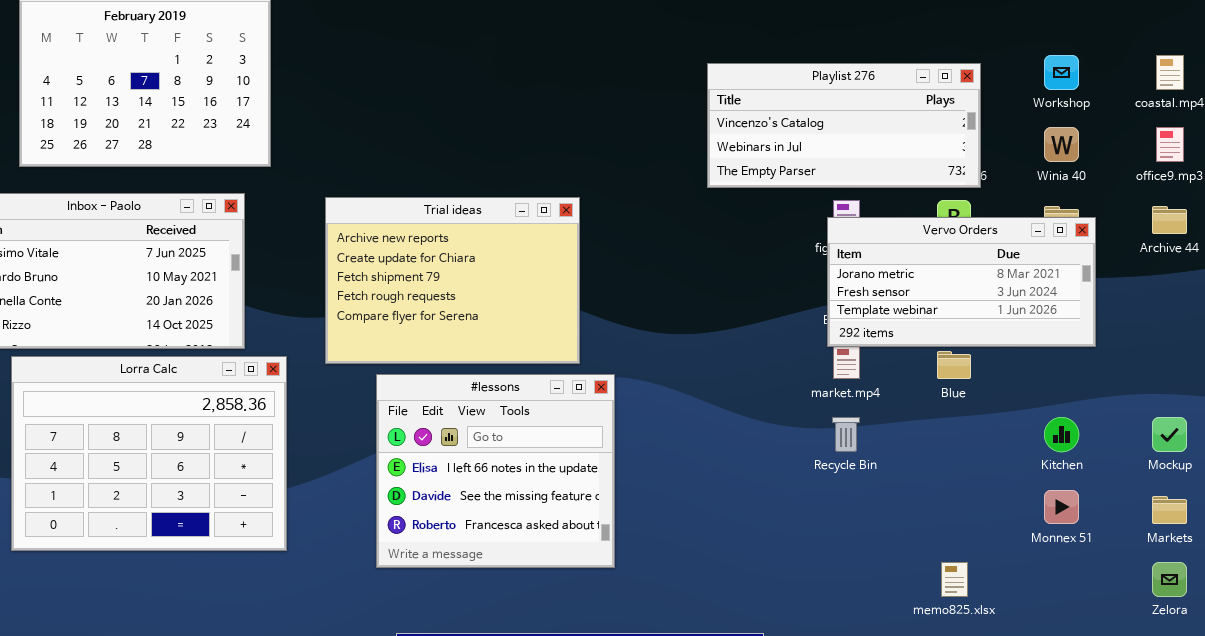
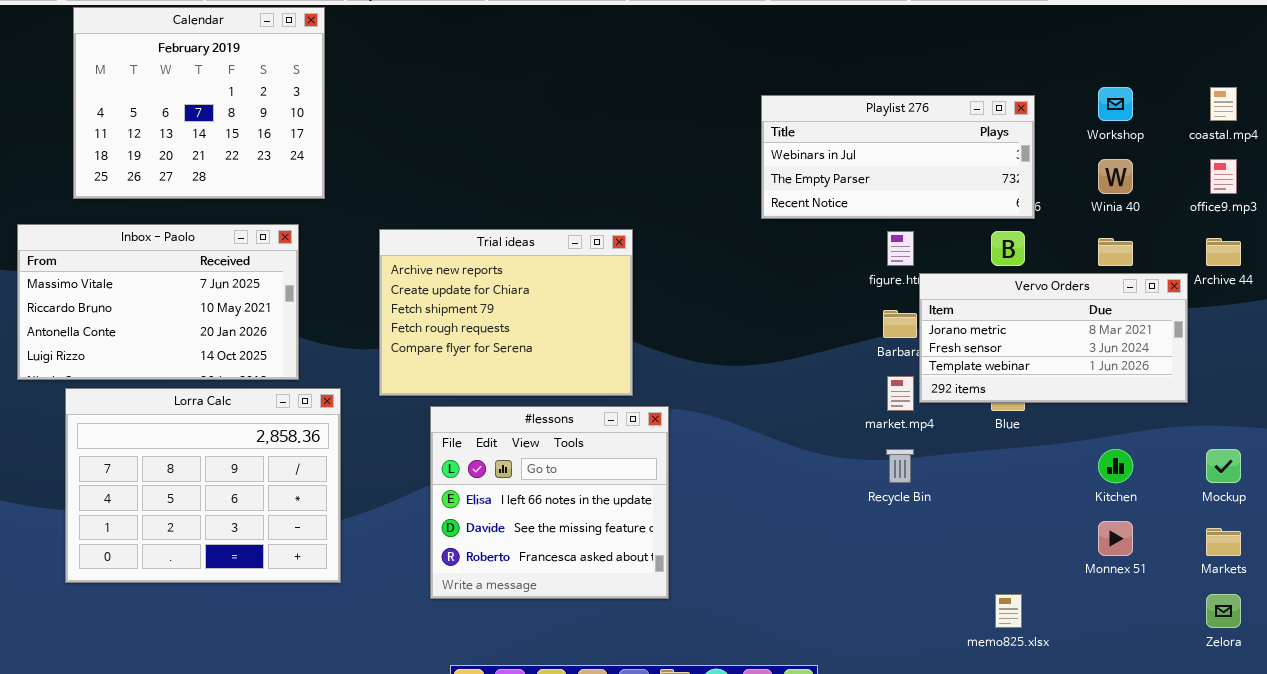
Playlist 276: [707,63,981,188] -> [761,95,1035,219], scrolled down 1 row
Vervo Orders: [827,217,1096,347] -> [919,273,1188,403], moved

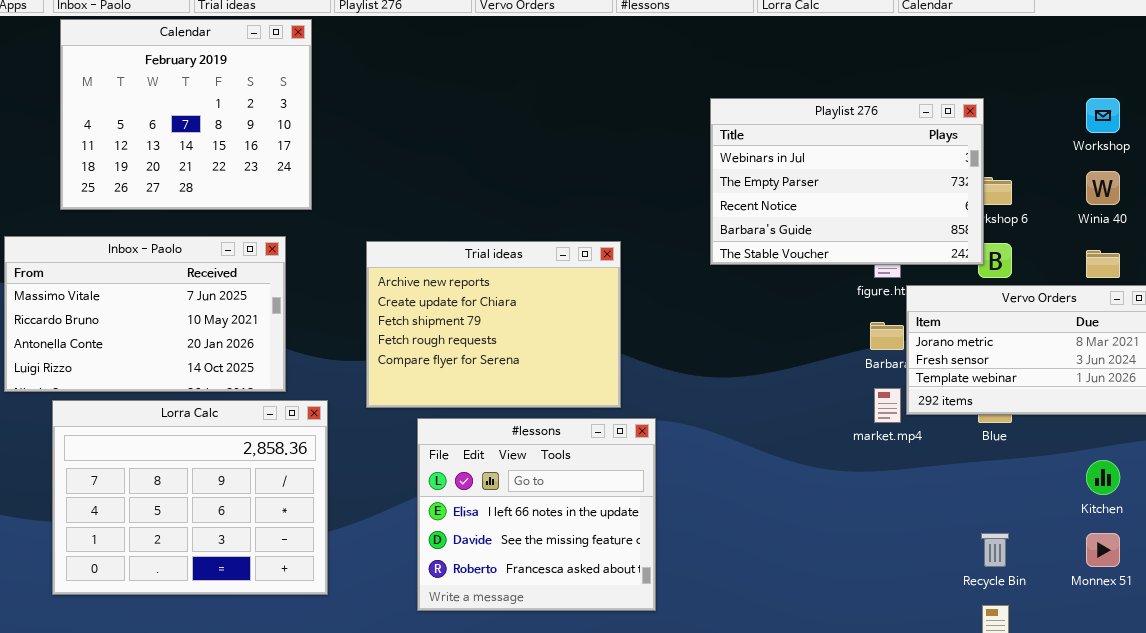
Playlist 276: [761,95,1035,219] -> [710,98,984,265], moved, resized
Recycle Bin: [886,449,914,483] -> [981,533,1009,567], moved

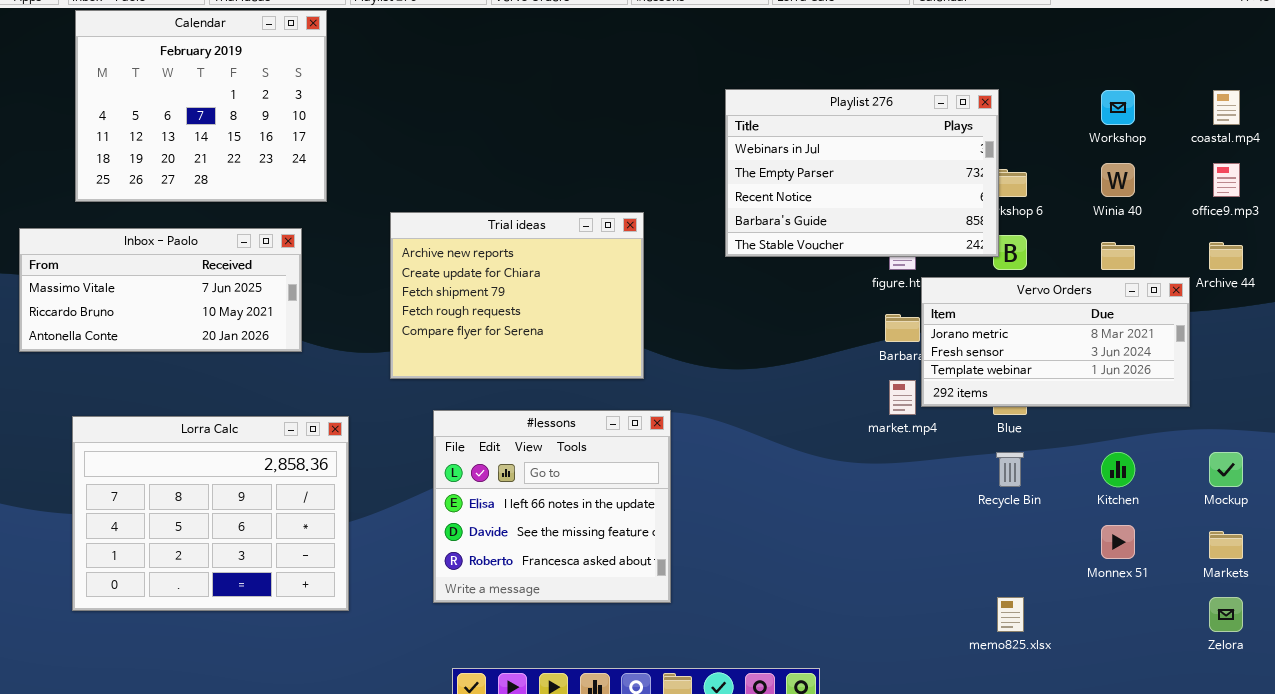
Inbox - Paolo: [4,236,286,392] -> [19,228,302,352], resized
Trial ideas: [366,241,621,408] -> [390,212,644,379], moved
Lorra Calc: [52,400,328,595] -> [72,416,349,611], moved
Recycle Bin: [981,533,1009,567] -> [996,452,1024,487], moved

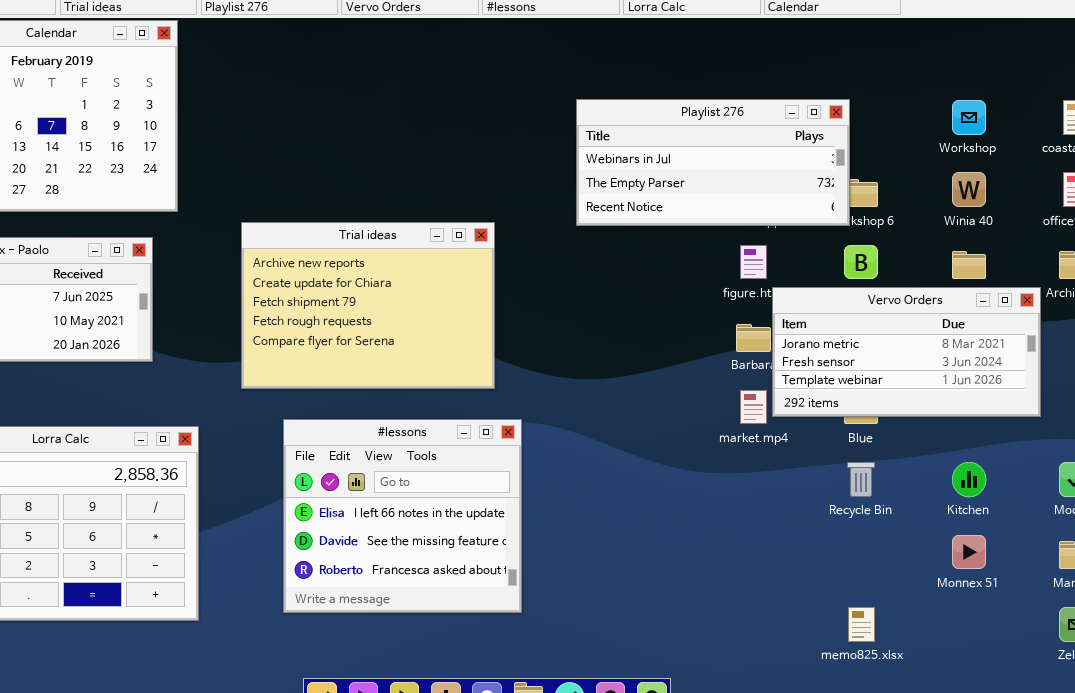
Playlist 276: [725,89,999,257] -> [576,99,850,226], resized

